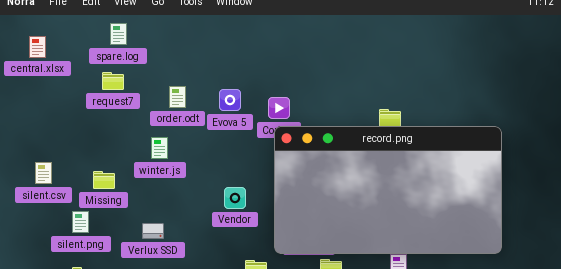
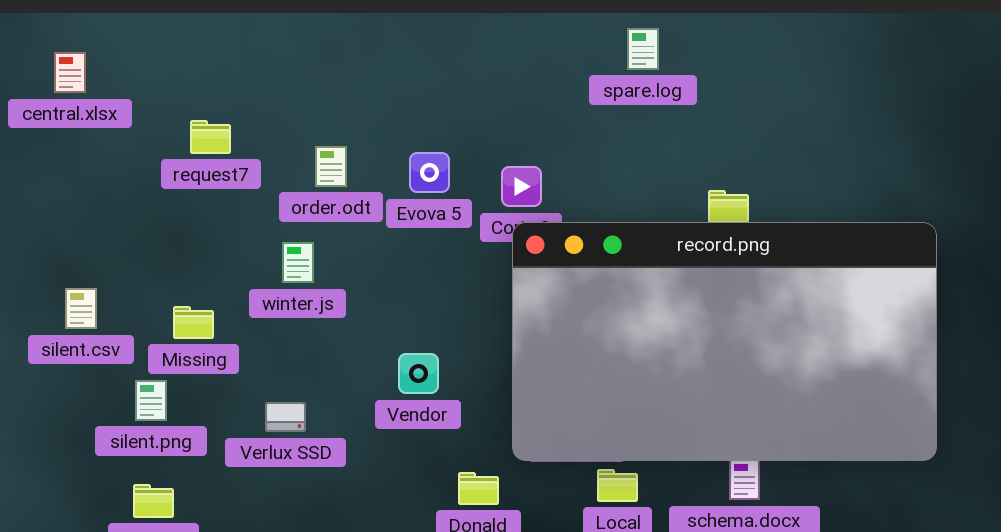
spare.log: [110,23,127,45] -> [627,28,659,70], moved
Vendor: [224,187,246,209] -> [398,353,439,394], moved

